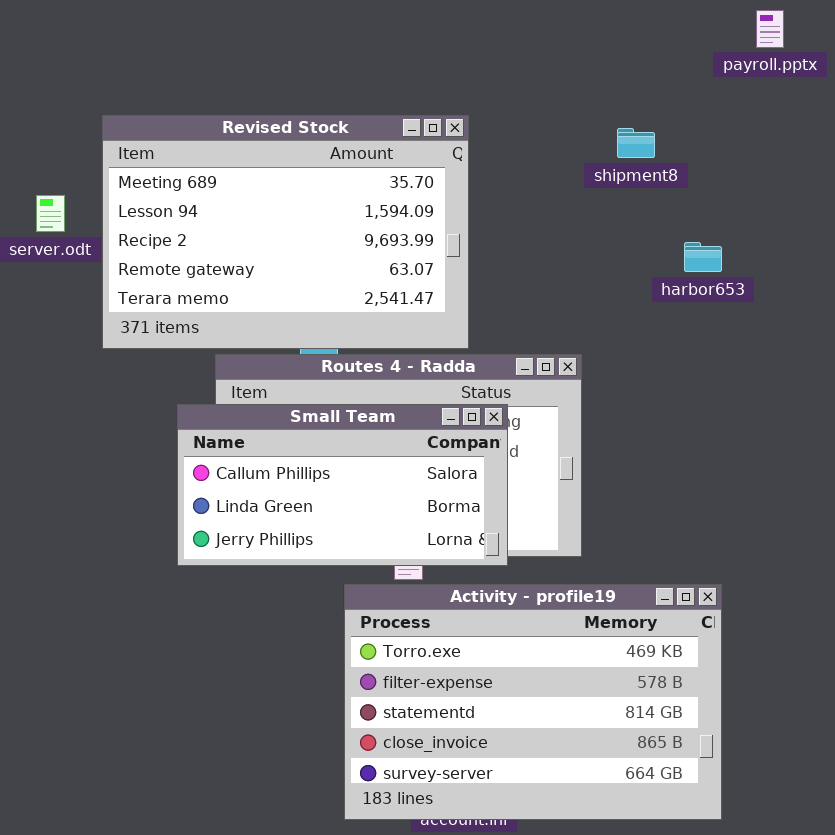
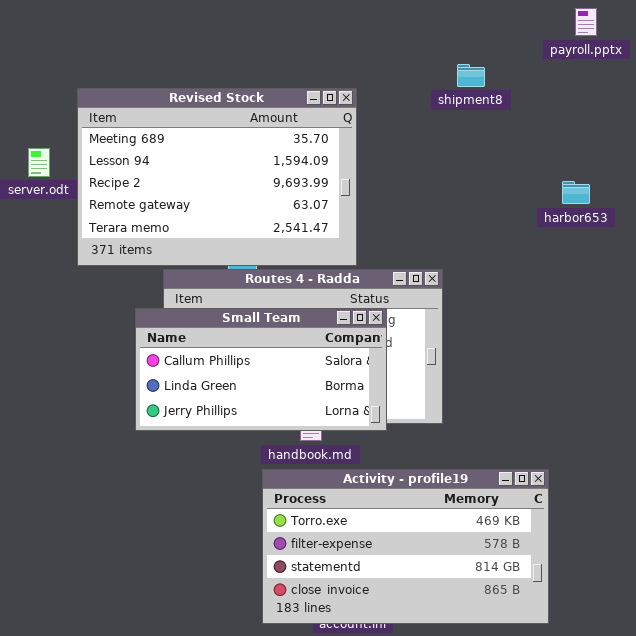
shipment8: [617,128,655,158] -> [457,64,485,87], moved
harbor653: [684,242,722,272] -> [562,181,590,204], moved
Activity - profile19: [344,584,722,820] -> [262,469,549,624], resized

